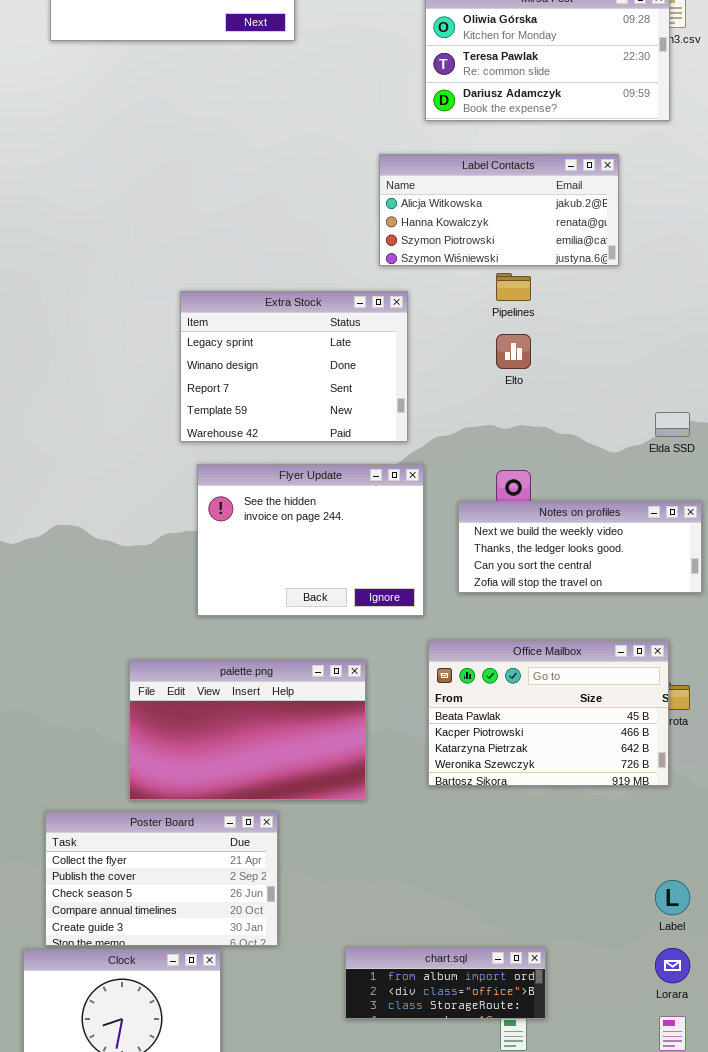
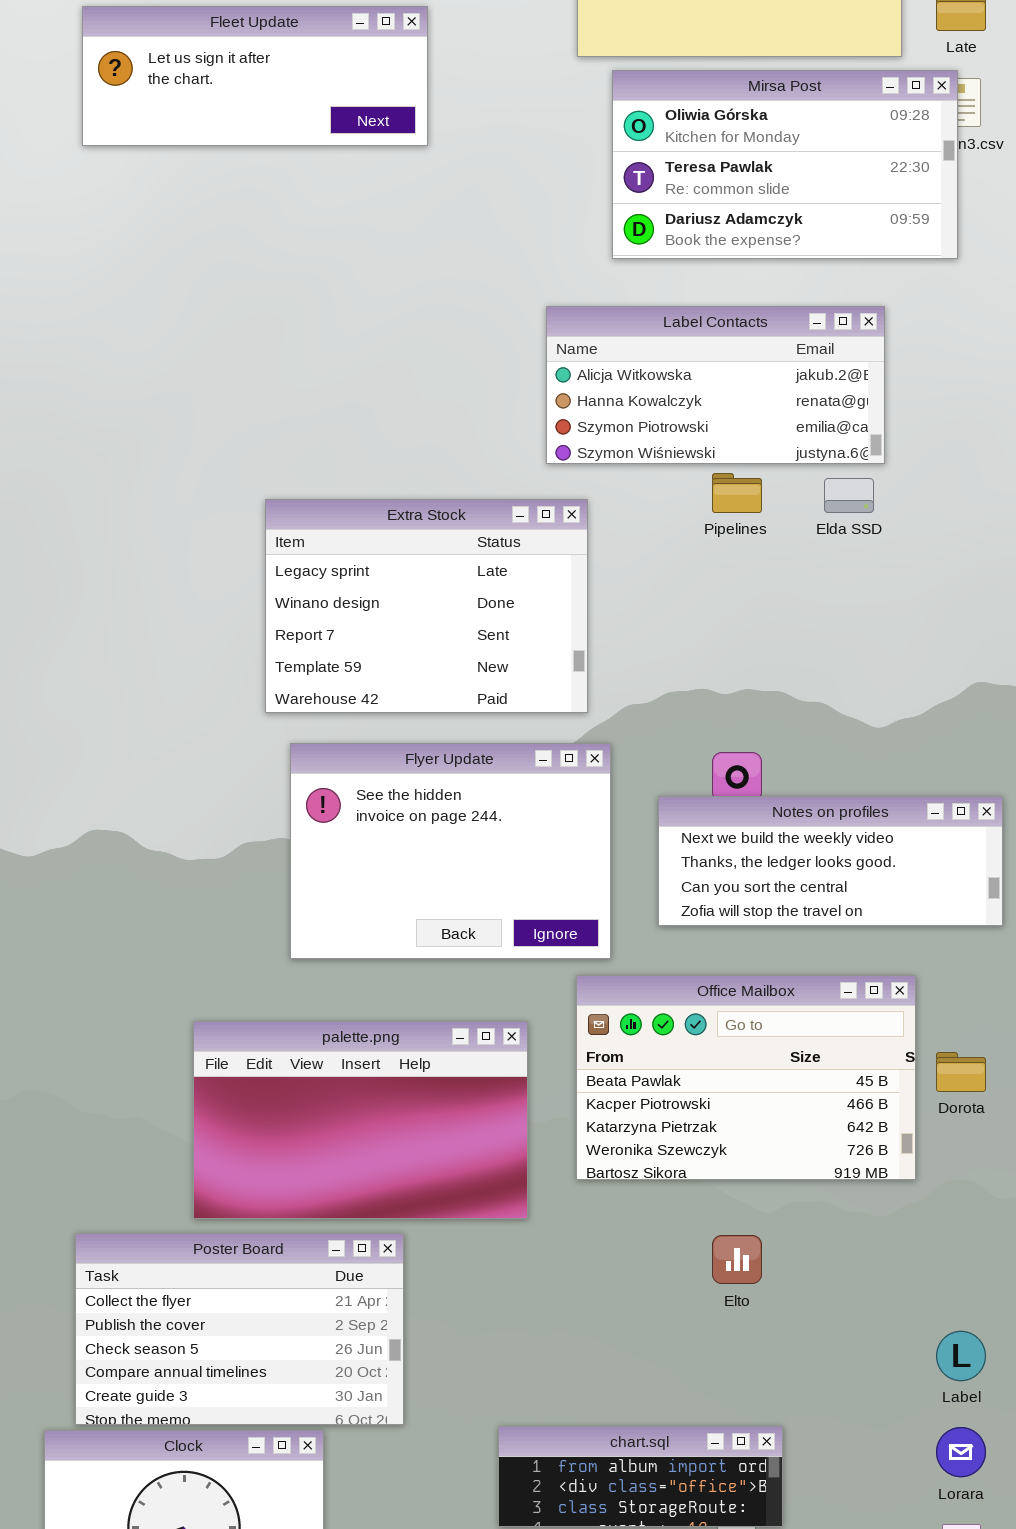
Elto: [496,334,531,369] -> [712,1235,762,1284], moved
Elda SSD: [655,412,690,437] -> [824,478,874,513], moved
Office Mailbox: [428,640,669,786] -> [576,975,916,1180], moved

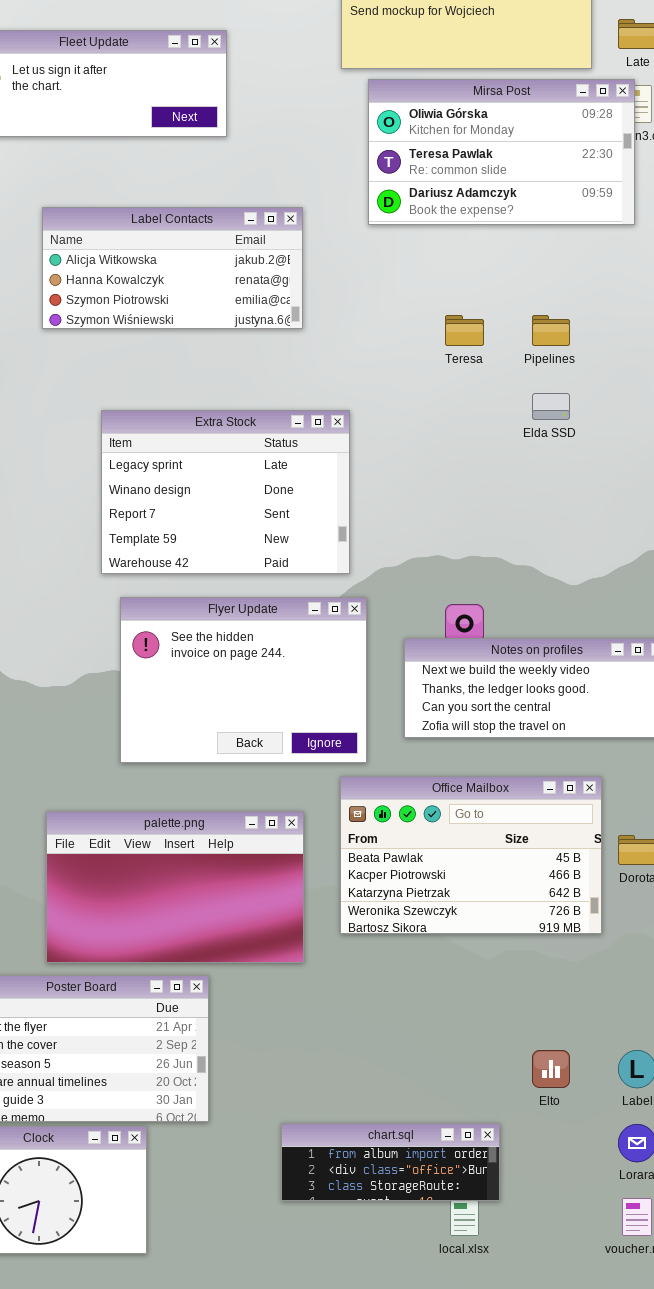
Label Contacts: [546,306,885,464] -> [42,207,303,329], moved
Pipelines: [712,473,762,513] -> [532,315,570,346], moved
Elto: [712,1235,762,1284] -> [532,1050,570,1088], moved

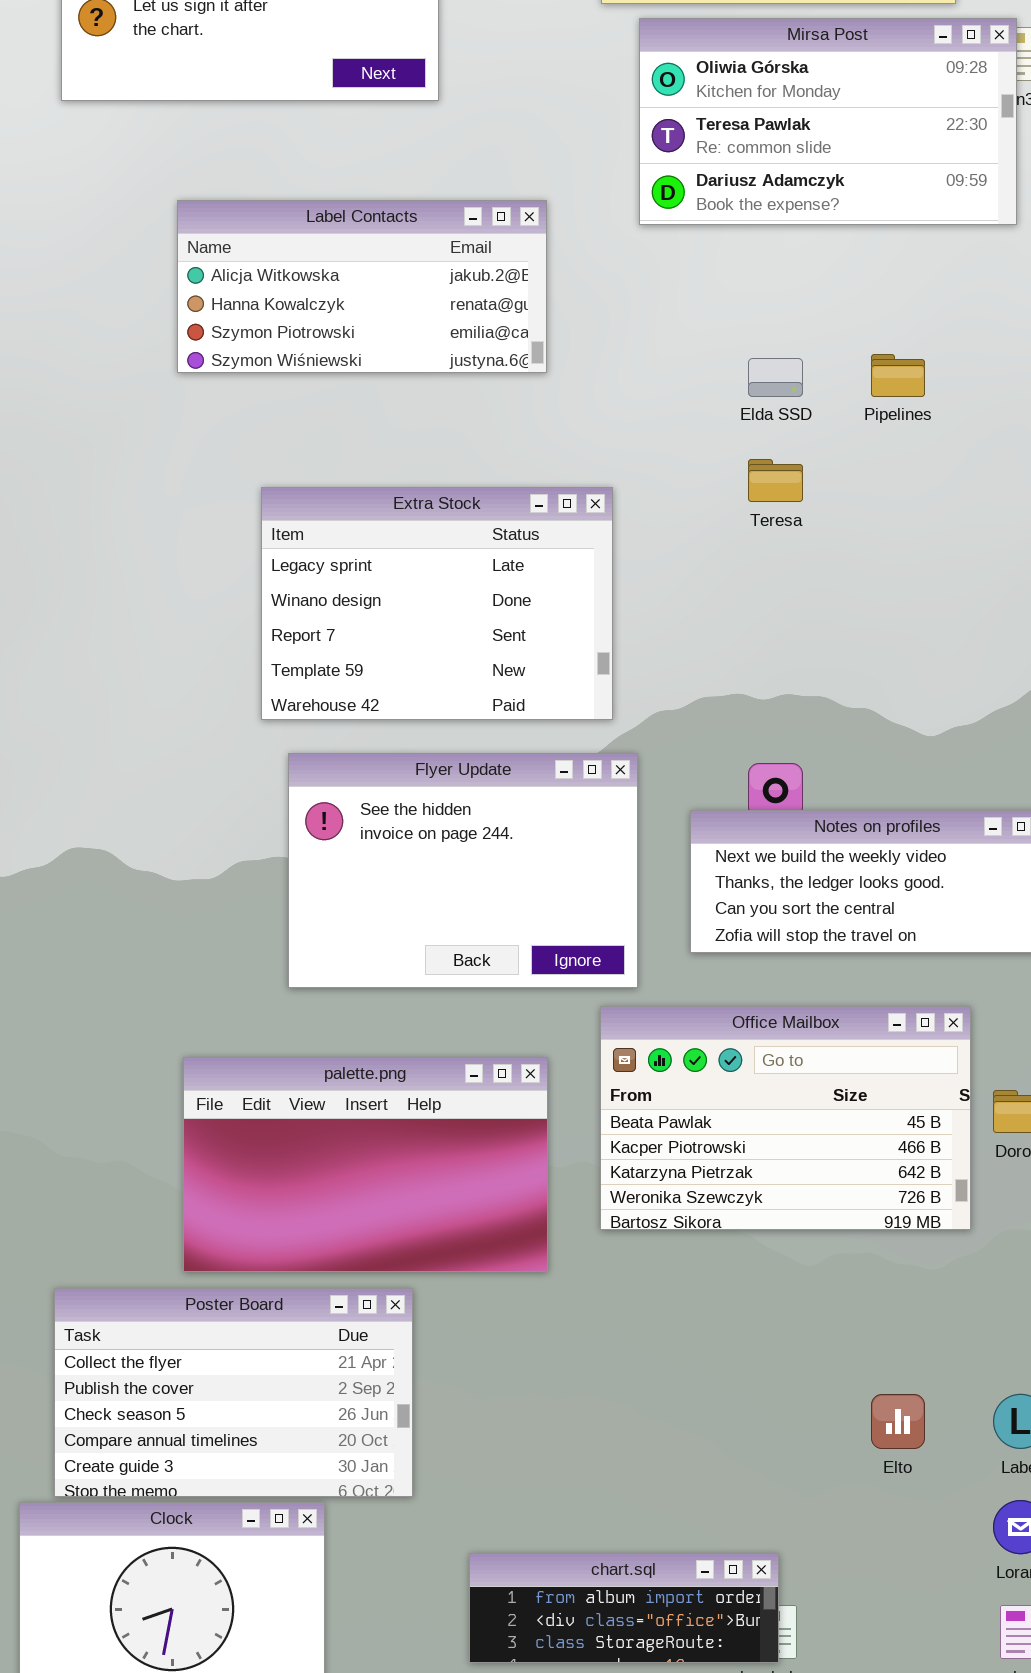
Teresa: [445,315,484,346] -> [748,459,803,502], moved
Elda SSD: [532,393,570,420] -> [748,358,803,397], moved
chart.sql: [281,1123,500,1201] -> [469,1553,779,1663], moved

